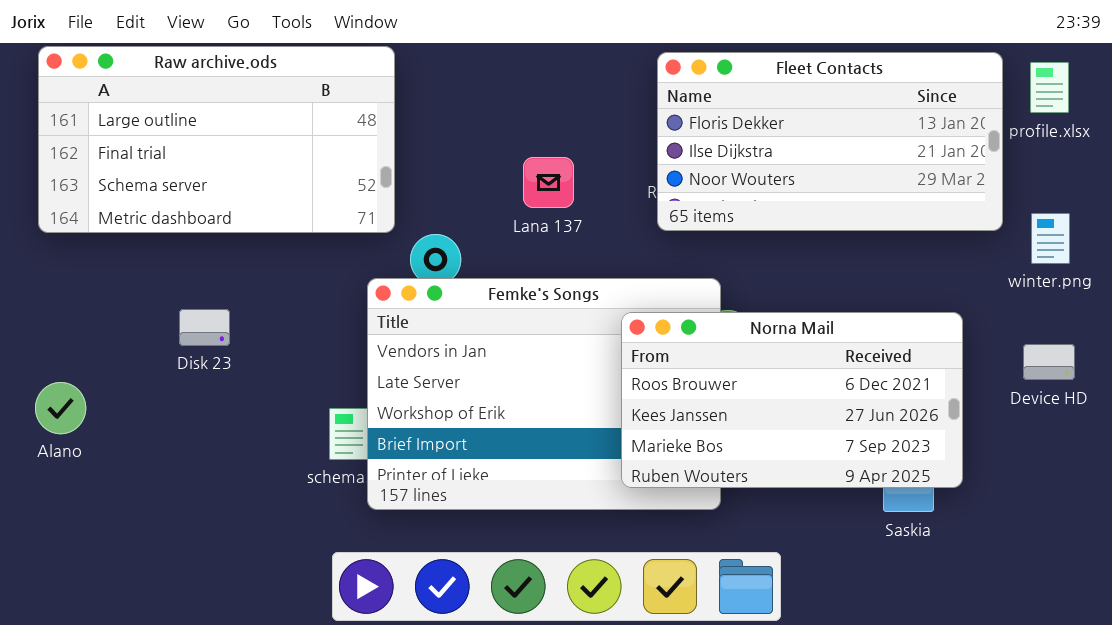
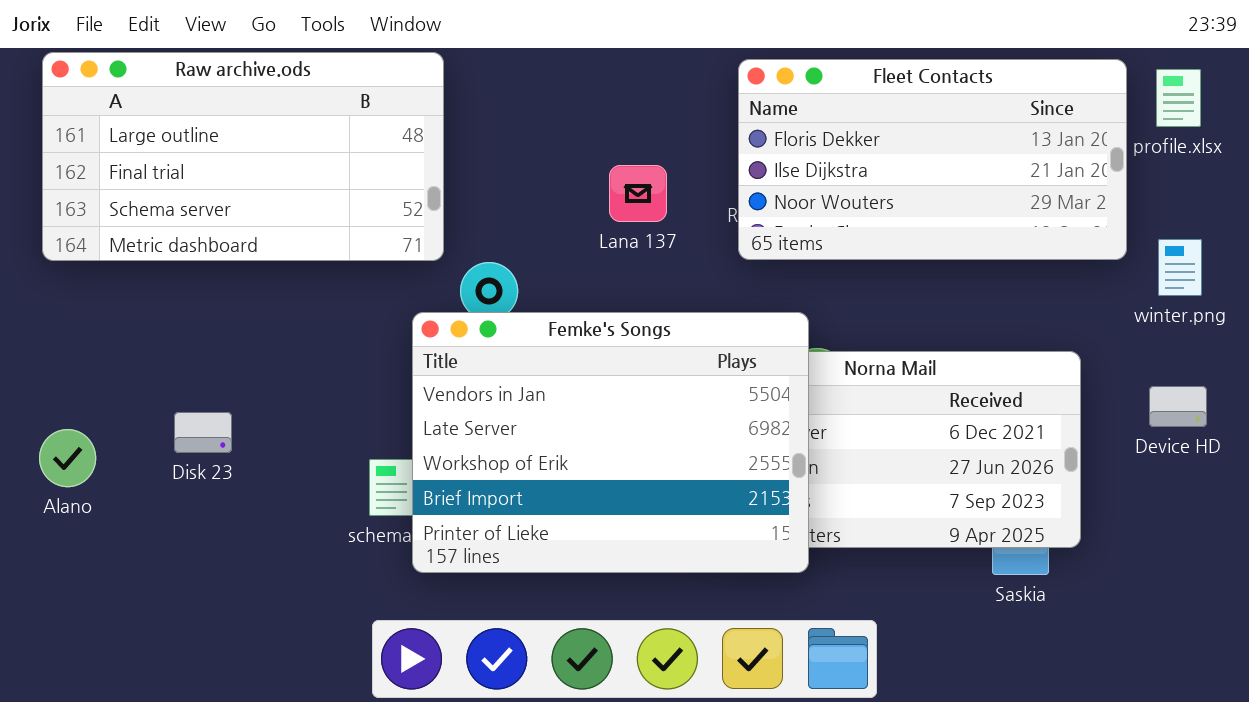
Lana 137: [523,157,574,208] -> [609,165,667,222], moved
Femke's Songs: [367,278,721,510] -> [412,312,809,573], raised
Disk 23: [179,309,230,346] -> [174,412,232,453], moved

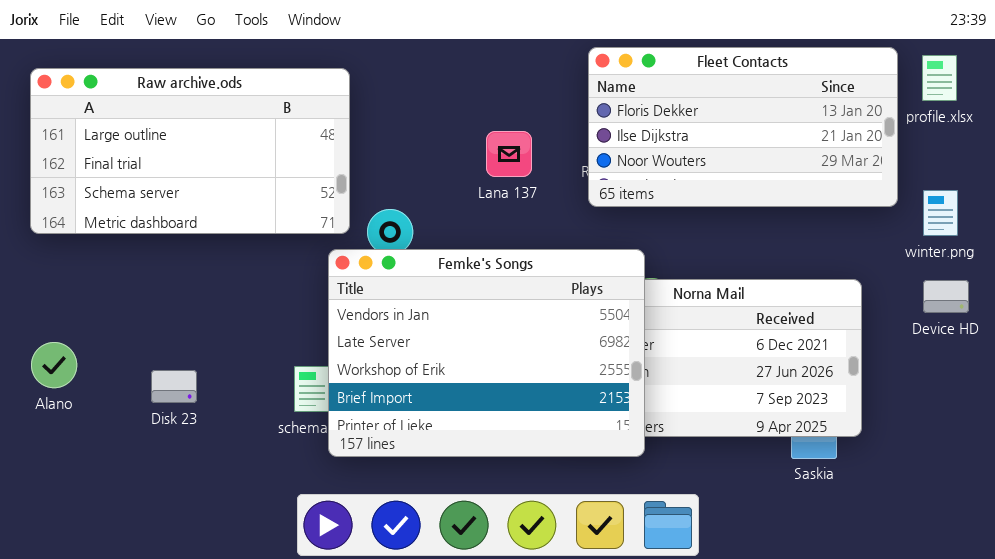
Raw archive.ods: [42,52,444,261] -> [30,68,350,234], moved
Device HD: [1149,386,1207,427] -> [923,280,969,313], moved
Disk 23: [174,412,232,453] -> [151,370,197,403], moved

